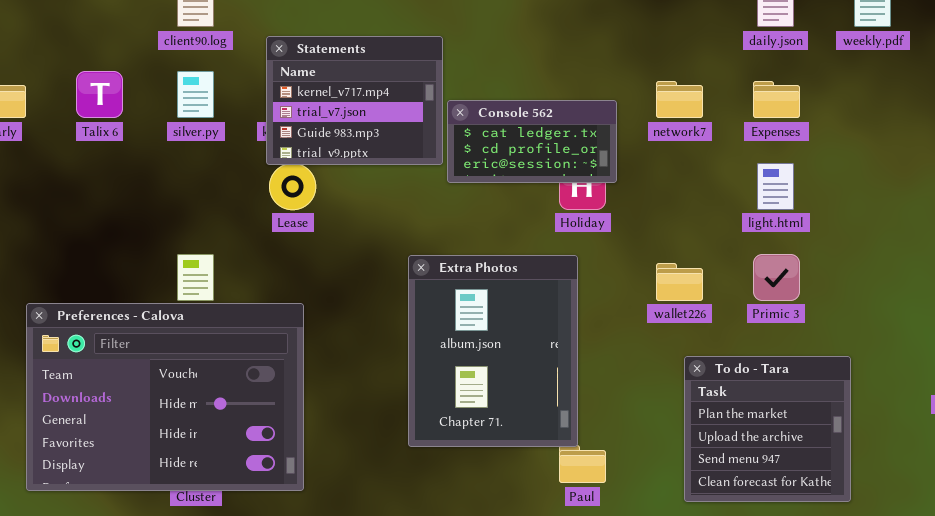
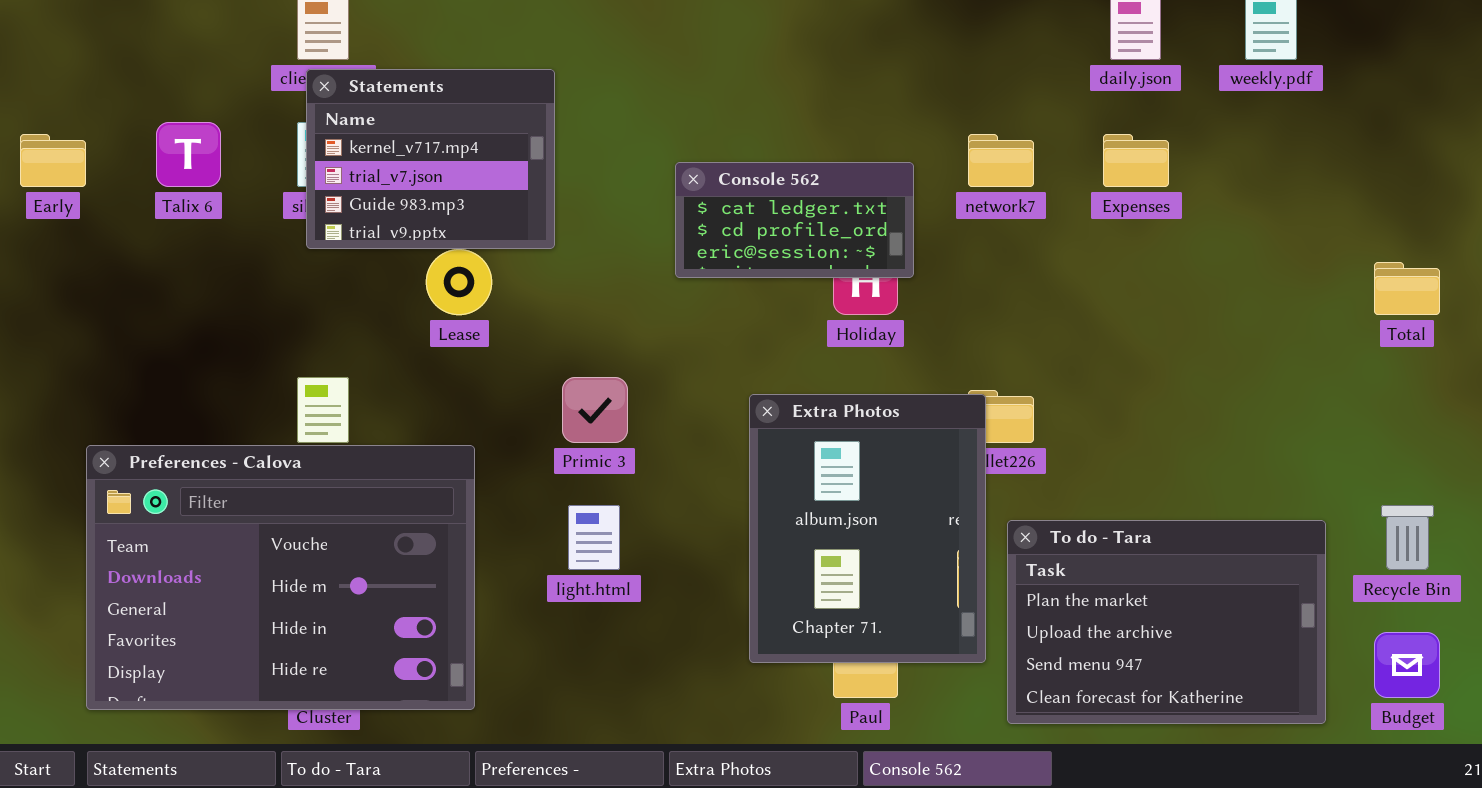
Statements: [266,36,443,165] -> [306,69,555,249], moved
light.html: [757,163,794,210] -> [568,505,620,570], moved
Primic 3: [753,254,800,301] -> [562,377,628,443], moved
Extra Photos: [408,255,578,447] -> [749,394,986,663], moved
To do - Tara: [684,356,851,502] -> [1007,520,1326,724], resized

